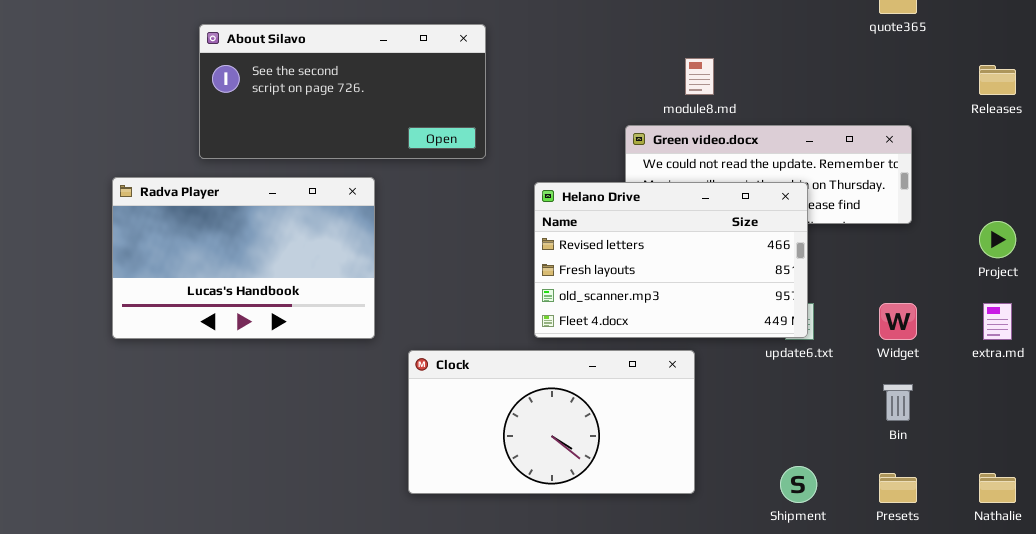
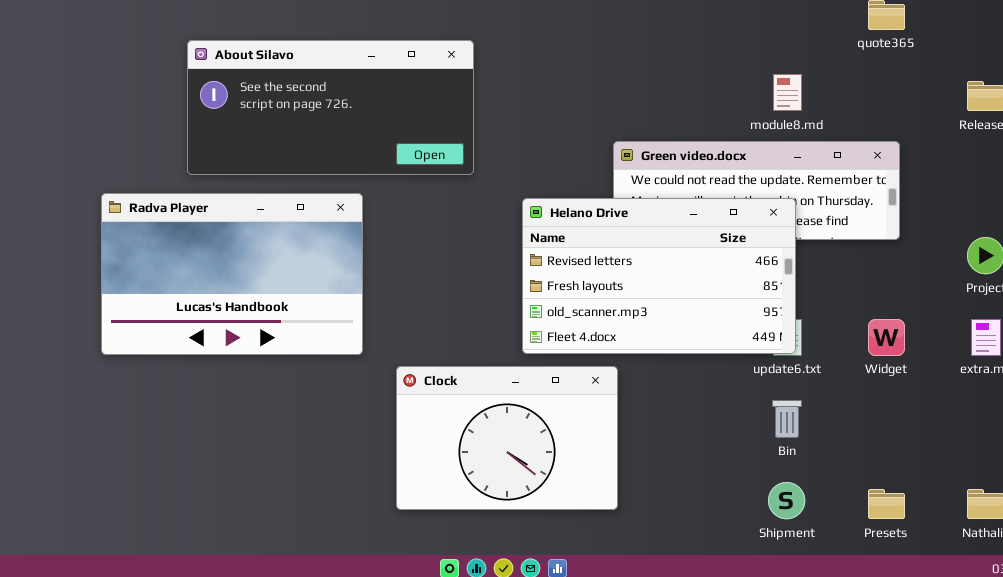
module8.md: [685,58,714,95] -> [773,74,802,111], moved
Clock: [408,350,695,494] -> [396,366,618,510], resized
Bin: [883,384,913,421] -> [772,400,802,438], moved

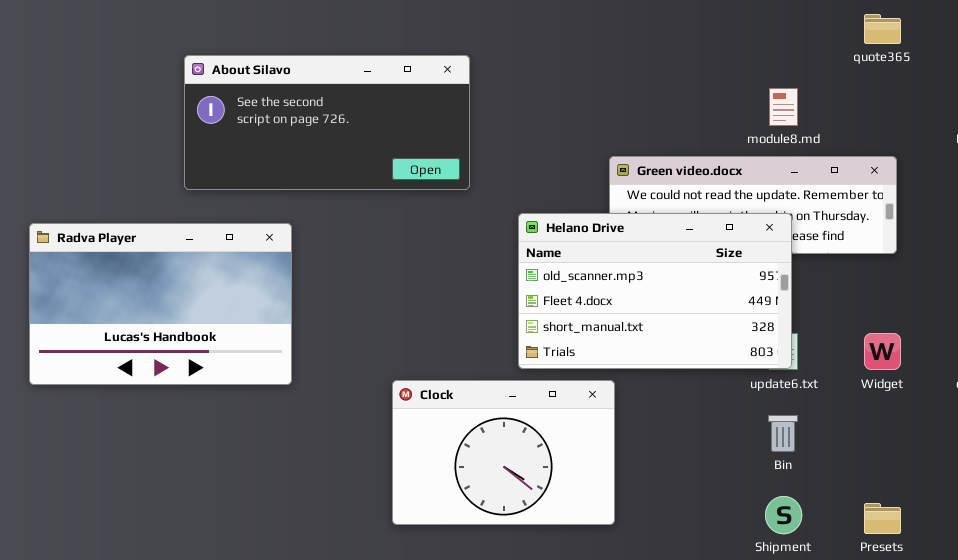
Radva Player: [101,193,363,355] -> [29,223,292,385], moved
Helano Drive: [522,198,796,354] -> [518,213,792,369], scrolled down 2 rows

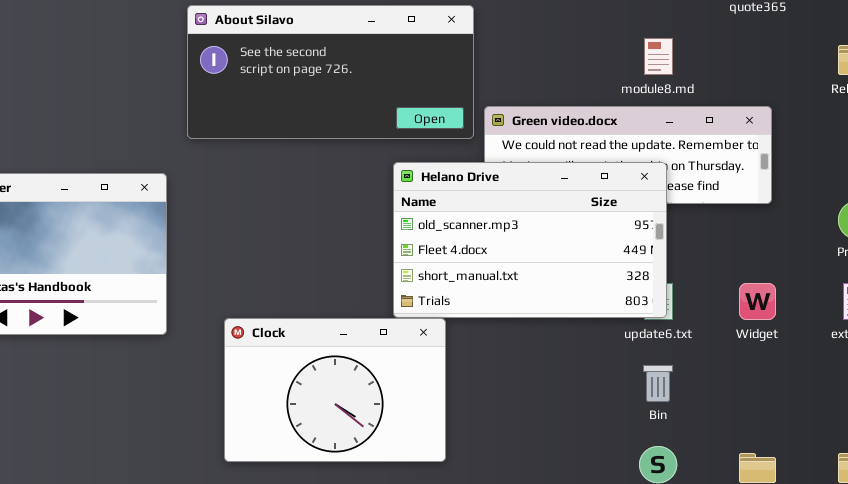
About Silavo: [184,55,470,190] -> [187,5,474,139], moved
Clock: [392,380,615,525] -> [224,318,446,462], moved

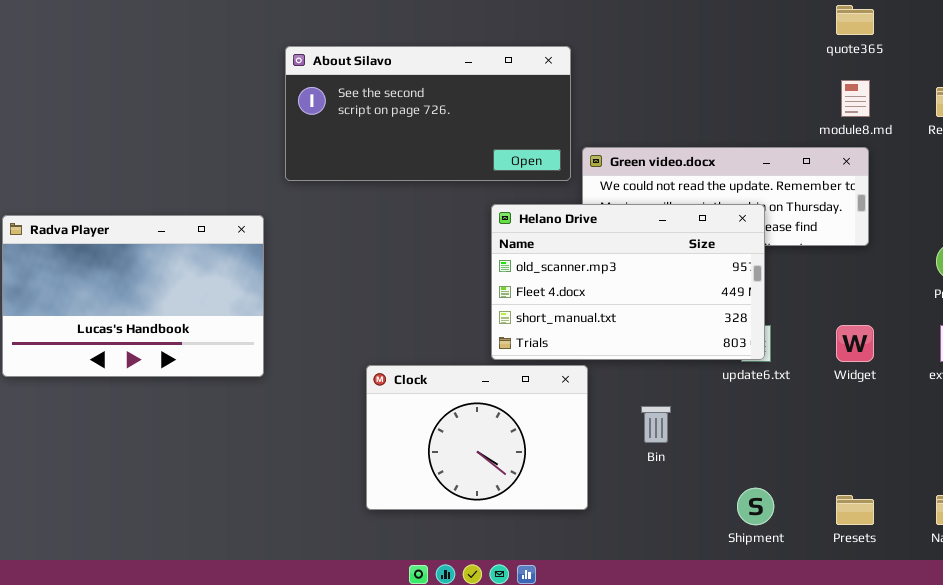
module8.md: [644,38,673,75] -> [841,80,870,117], moved
Clock: [224,318,446,462] -> [366,365,588,510], moved
Bin: [643,365,673,402] -> [641,406,671,443], moved

